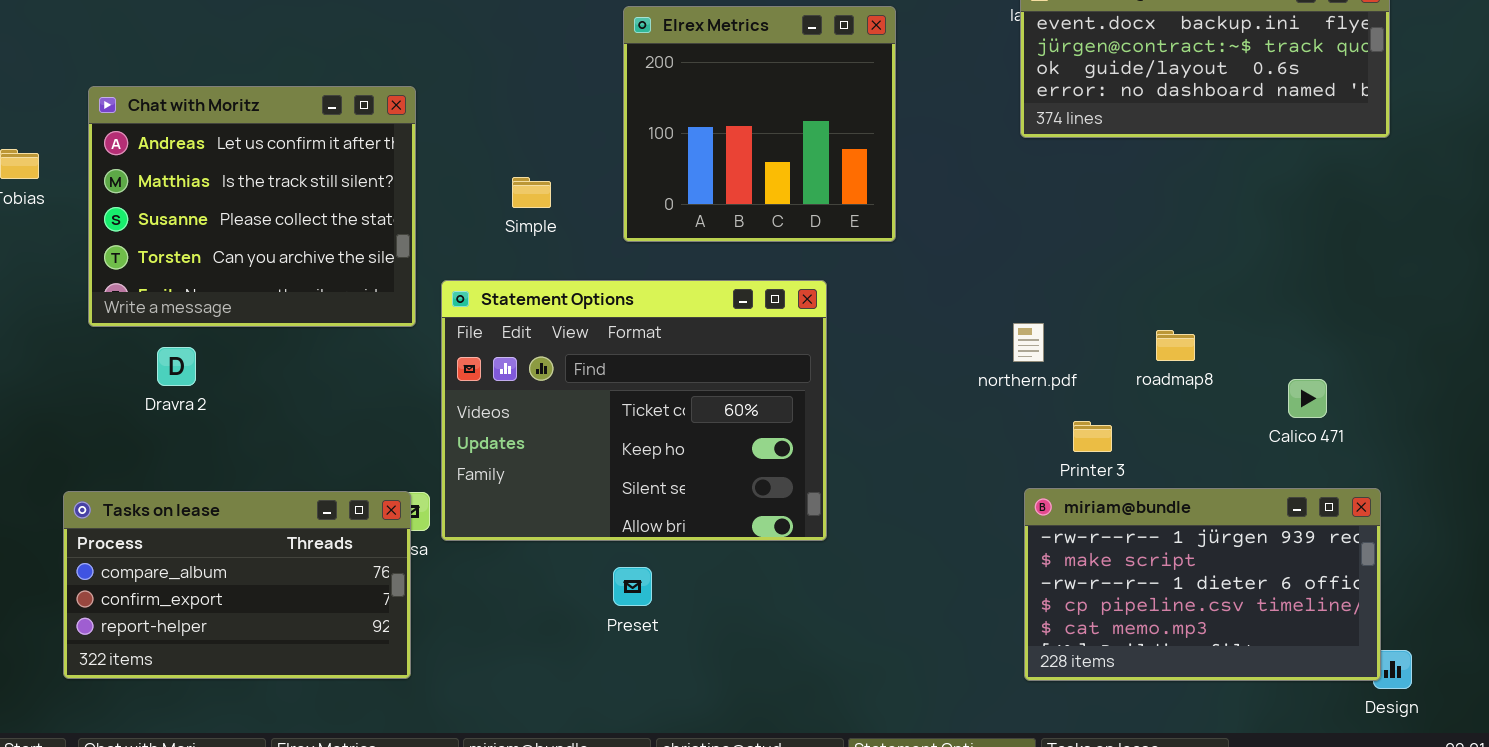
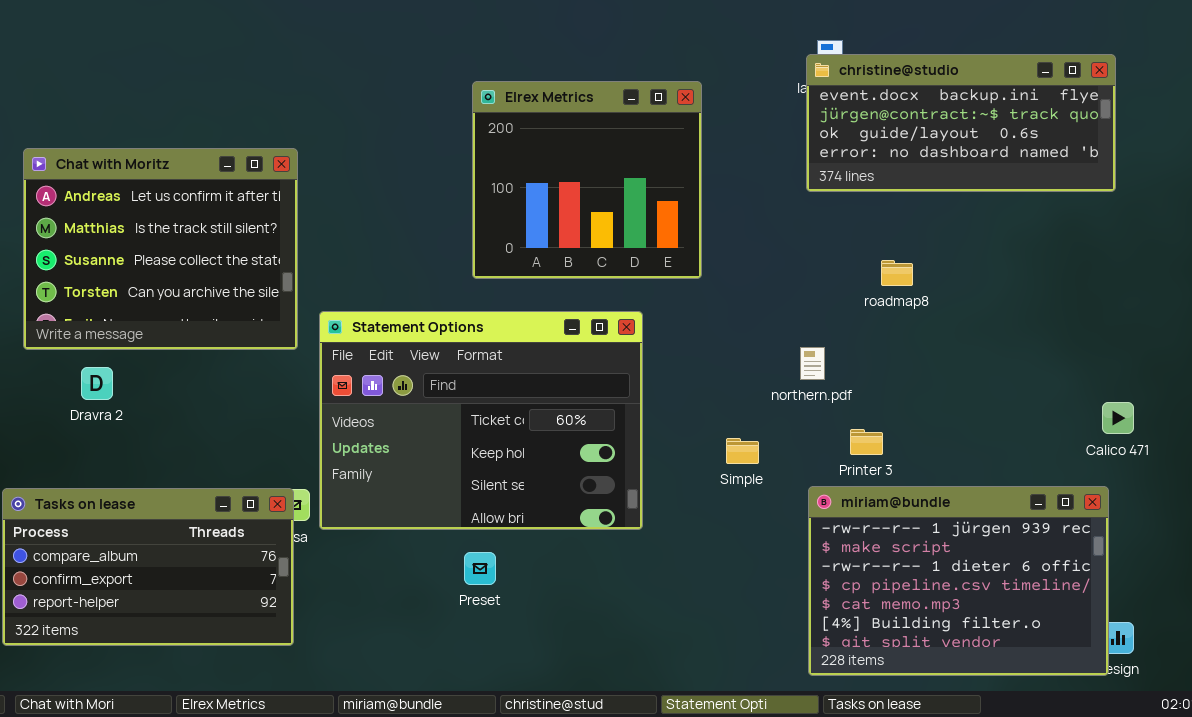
Simple: [512,177,551,208] -> [726,438,759,464], moved
roadmap8: [1156,330,1195,361] -> [881,260,913,286], moved
Calico 471: [1288,379,1327,418] -> [1102,402,1134,434], moved
miriam@bundle: [1024,488,1381,681] -> [808,486,1109,676], resized

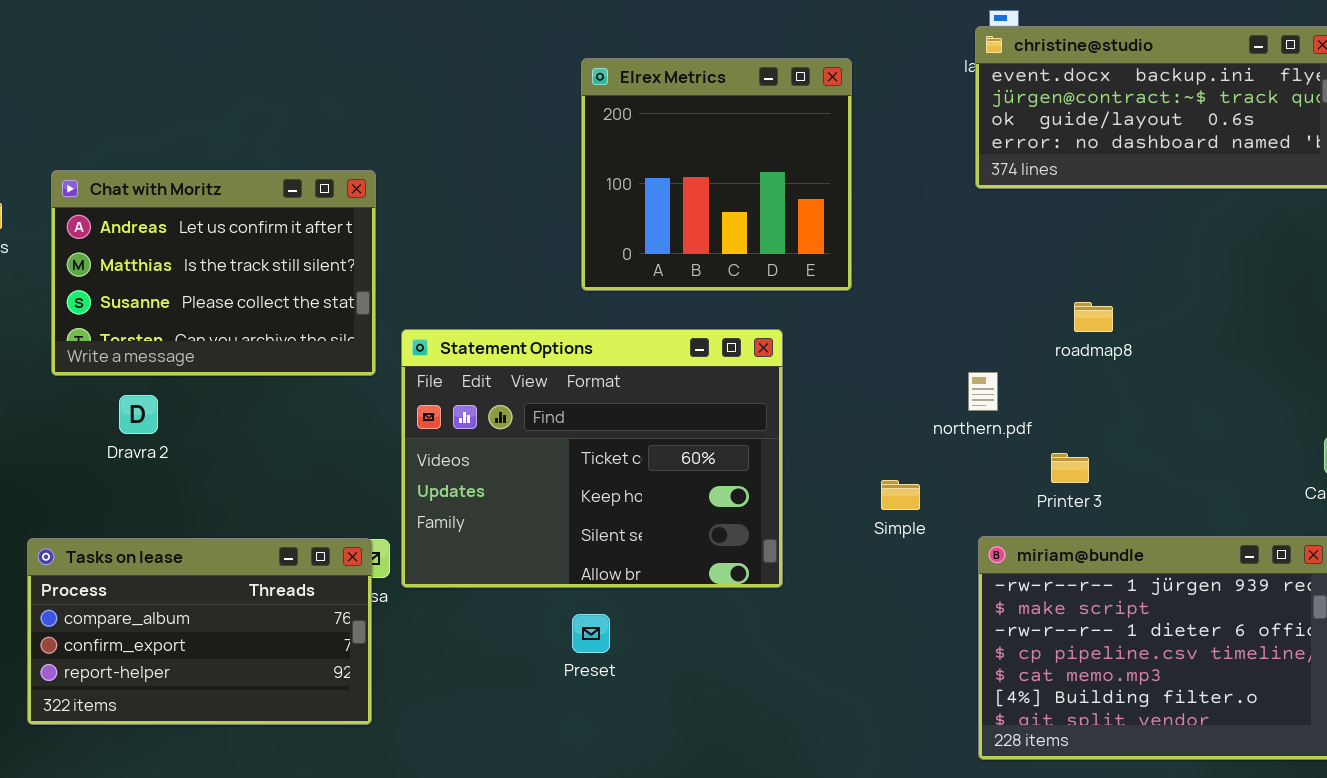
Chat with Moritz: [23,148,298,350] -> [51,170,376,376], resized
roadmap8: [881,260,913,286] -> [1074,302,1113,332], moved
Printer 3: [850,429,883,455] -> [1051,453,1089,483], moved

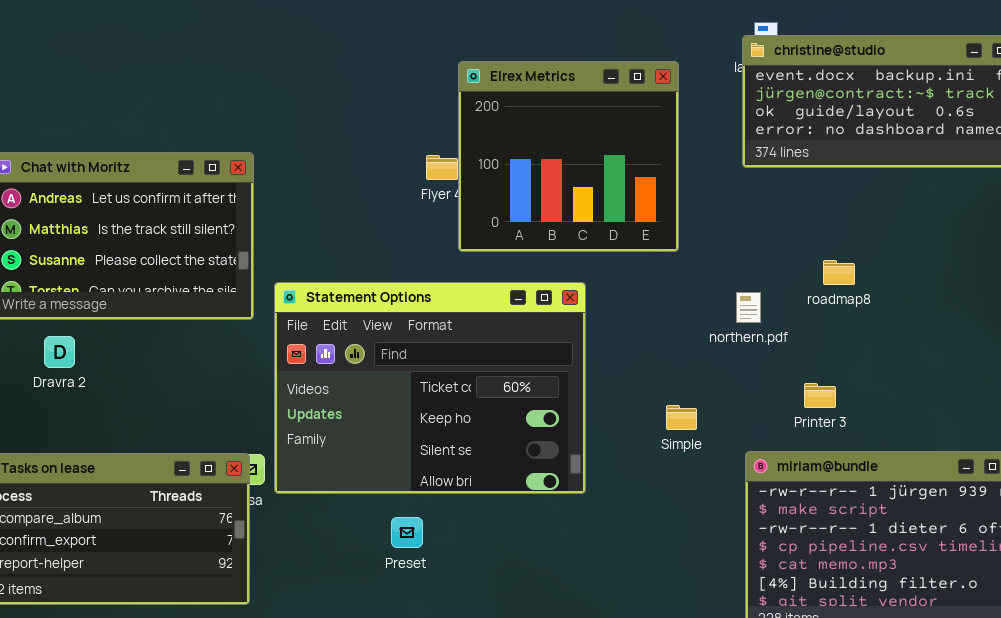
Elrex Metrics: [581,58,852,291] -> [458,61,679,252], moved
northern.pdf: [968,372,998,411] -> [736,292,761,323], moved
Preset: [572,614,610,653] -> [391,517,423,548], moved

